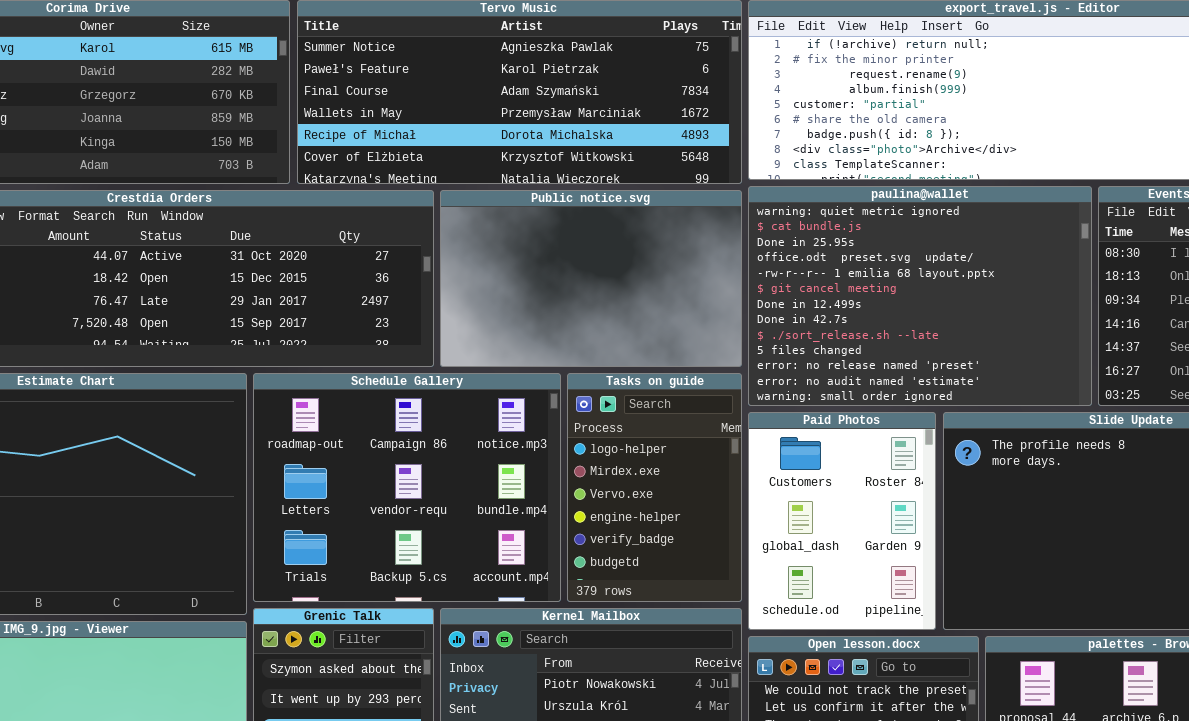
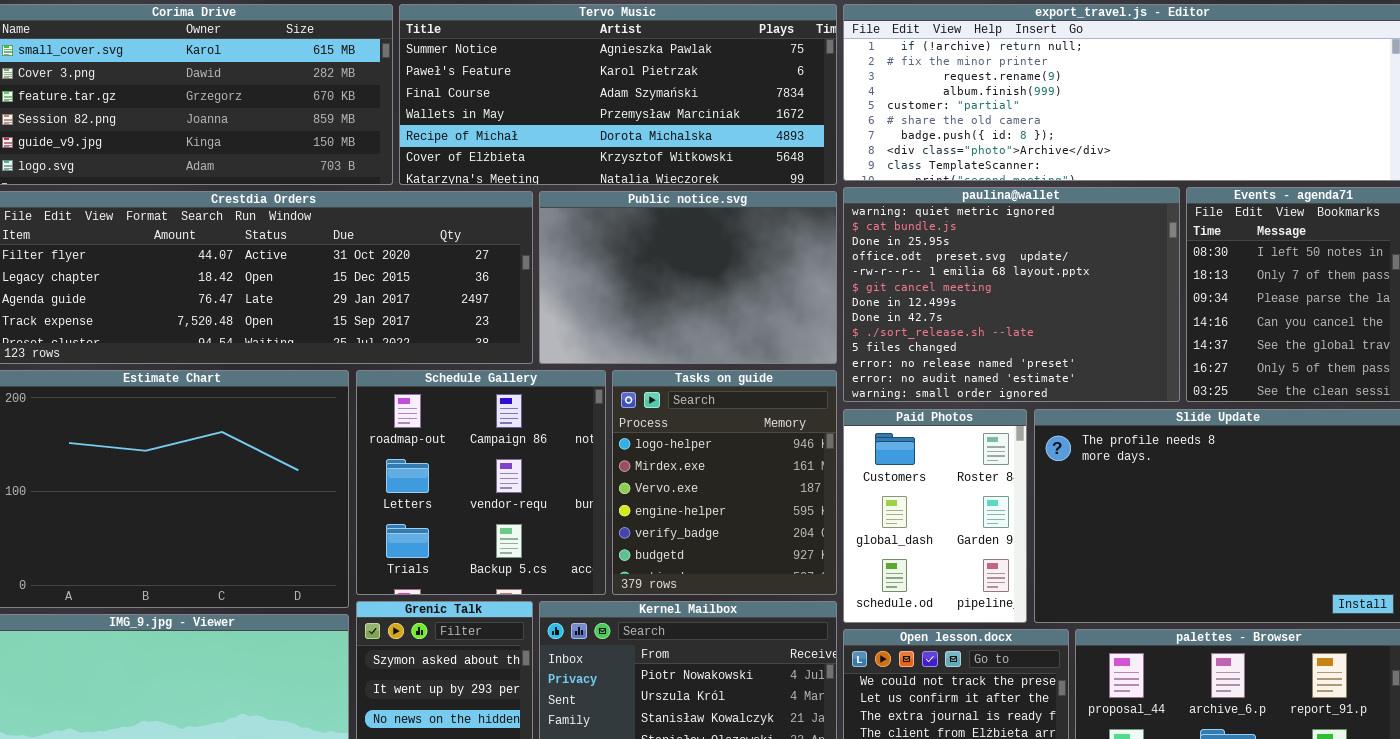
Schedule Gallery: [253,373,561,602] -> [356,370,606,595], resized
Tasks on guide: [567,373,742,602] -> [612,370,837,595], resized

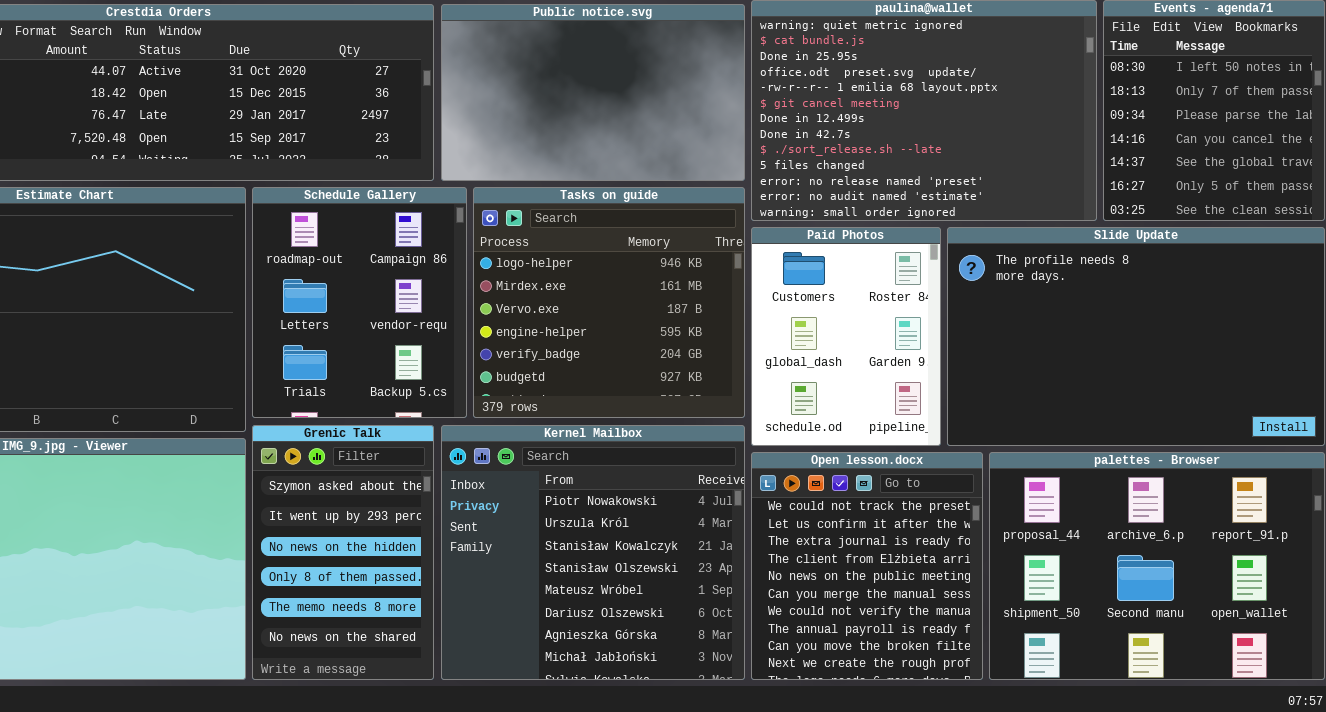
Schedule Gallery: [356,370,606,595] -> [252,187,467,418], resized
Tasks on guide: [612,370,837,595] -> [473,187,745,418], resized

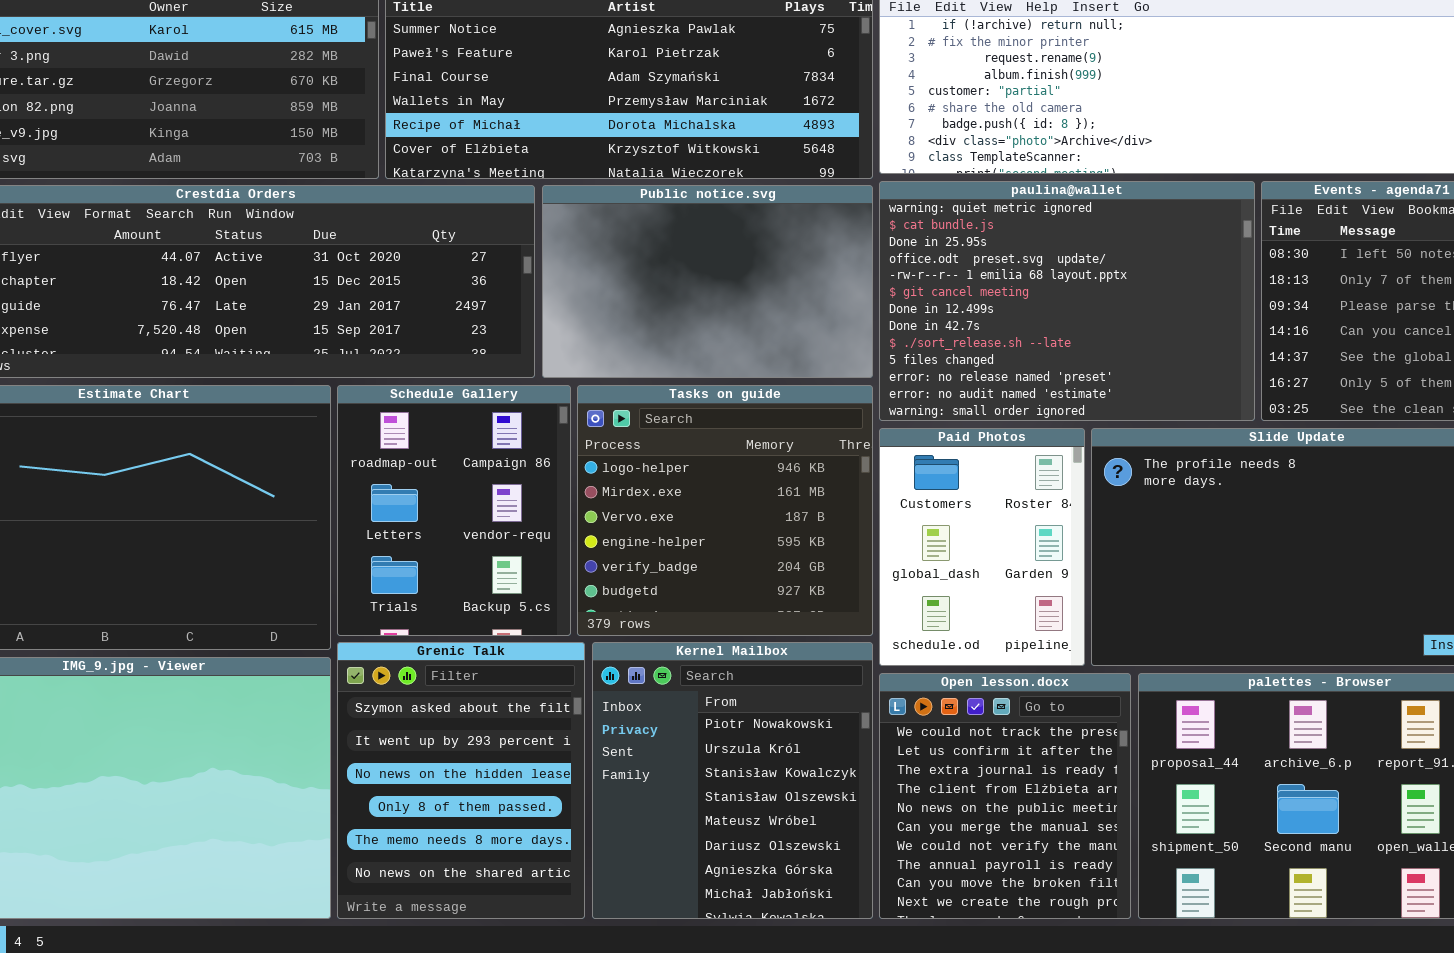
Grenic Talk: [252,425,434,680] -> [337,642,585,919], resized
Kernel Mailbox: [441,425,745,680] -> [592,642,873,919], resized

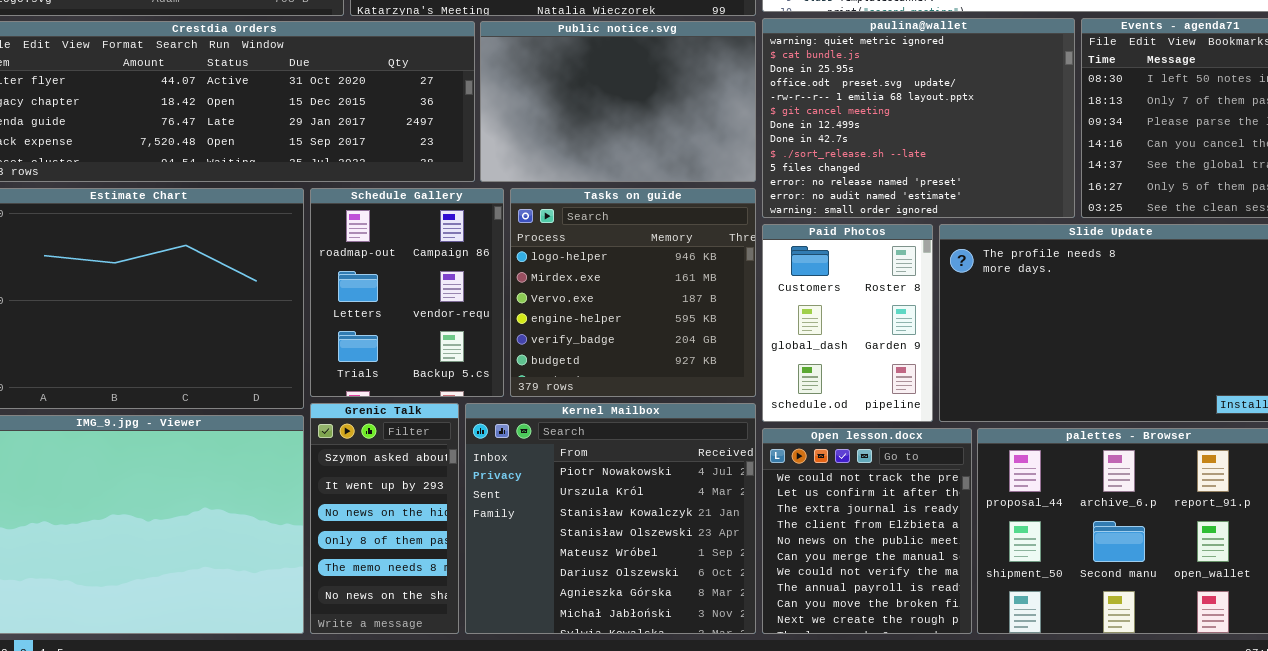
Grenic Talk: [337,642,585,919] -> [310,403,459,634], resized
Kernel Mailbox: [592,642,873,919] -> [465,403,756,634], resized

